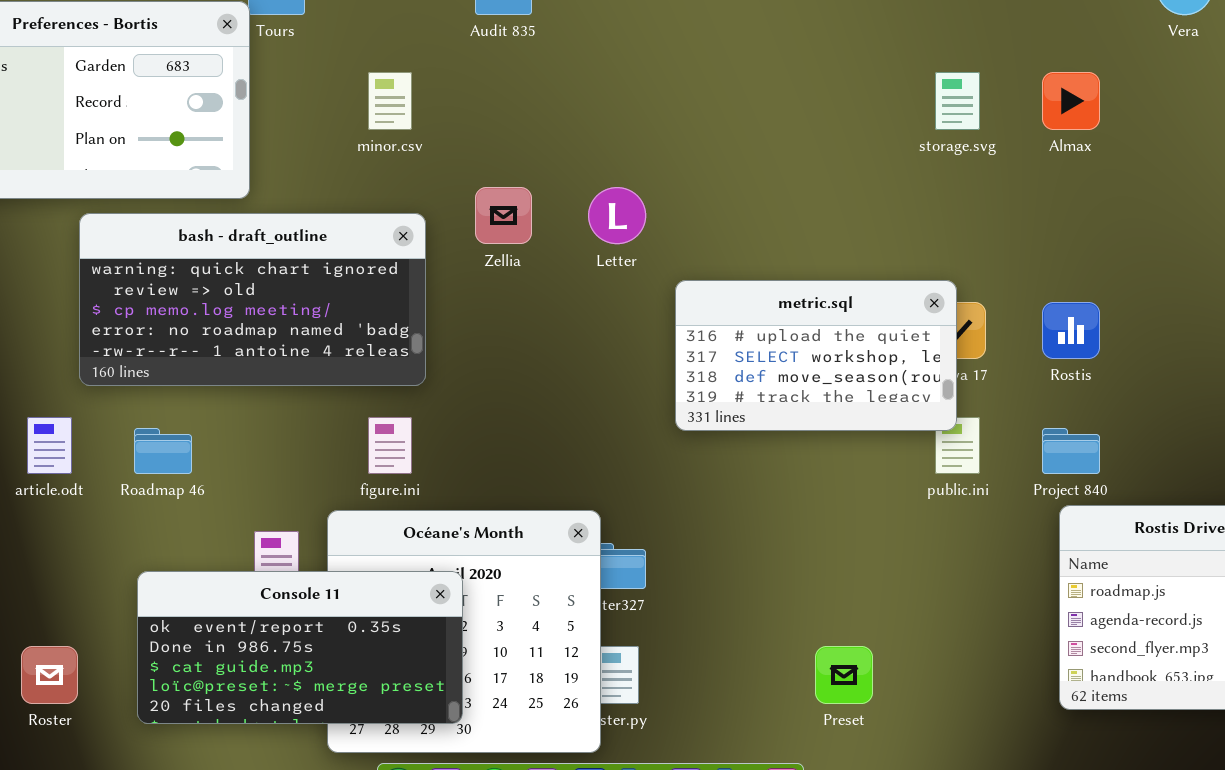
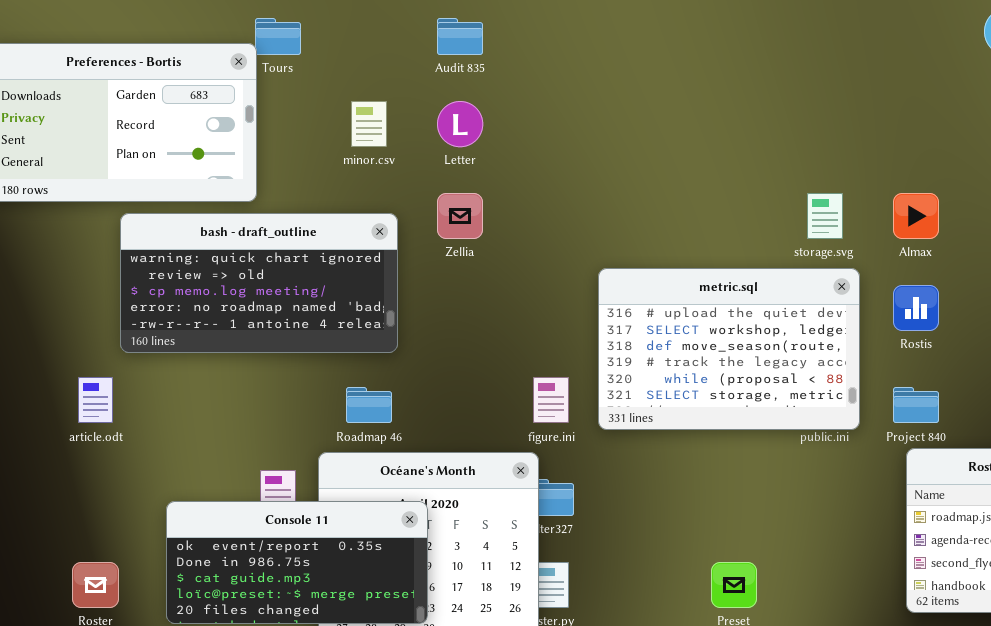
storage.svg: [935,72,980,130] -> [807,193,843,239], moved
Almax: [1042,72,1100,130] -> [893,193,939,239], moved
Letter: [588,187,646,244] -> [437,101,483,147], moved
metric.sql: [675,280,957,431] -> [598,268,860,430], resized
figure.ini: [368,417,412,474] -> [533,377,569,423], moved
Roadmap 46: [134,428,192,474] -> [346,387,392,423], moved

